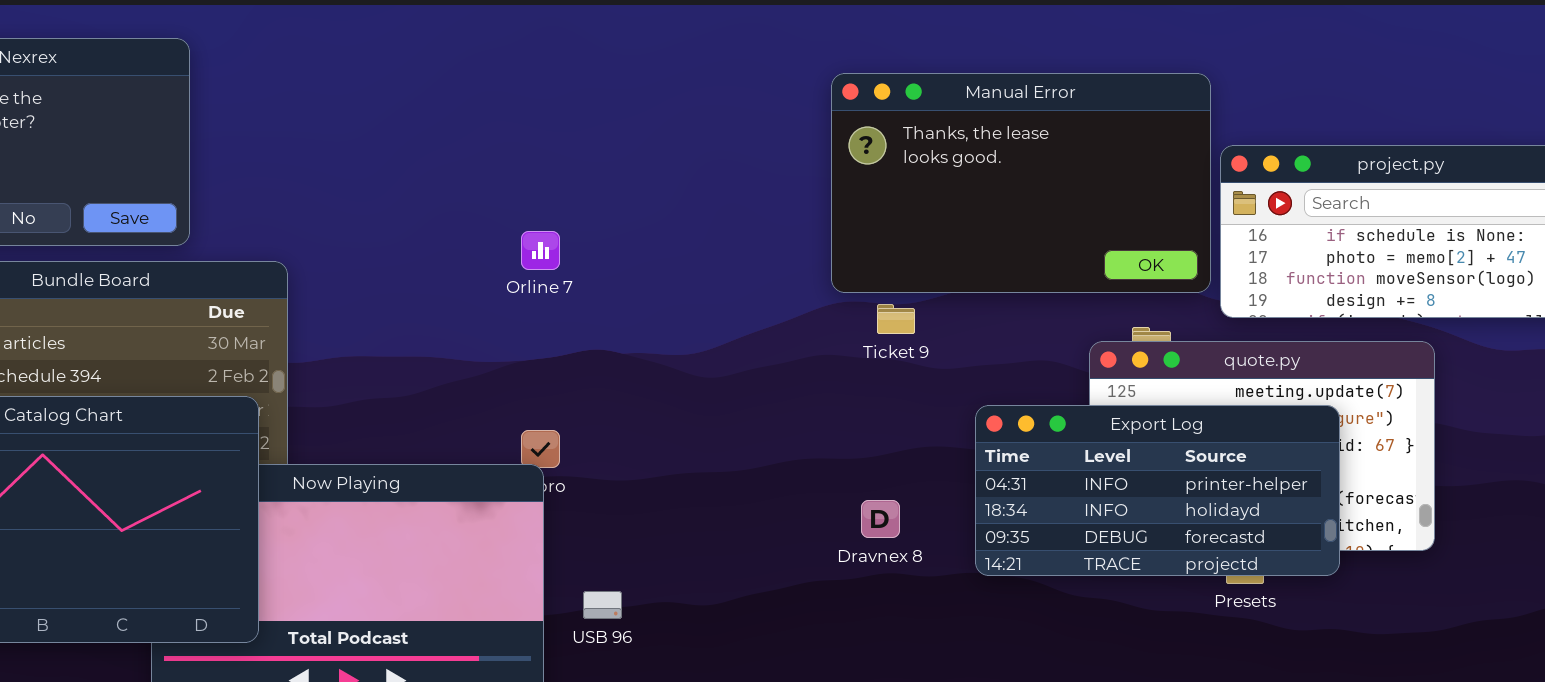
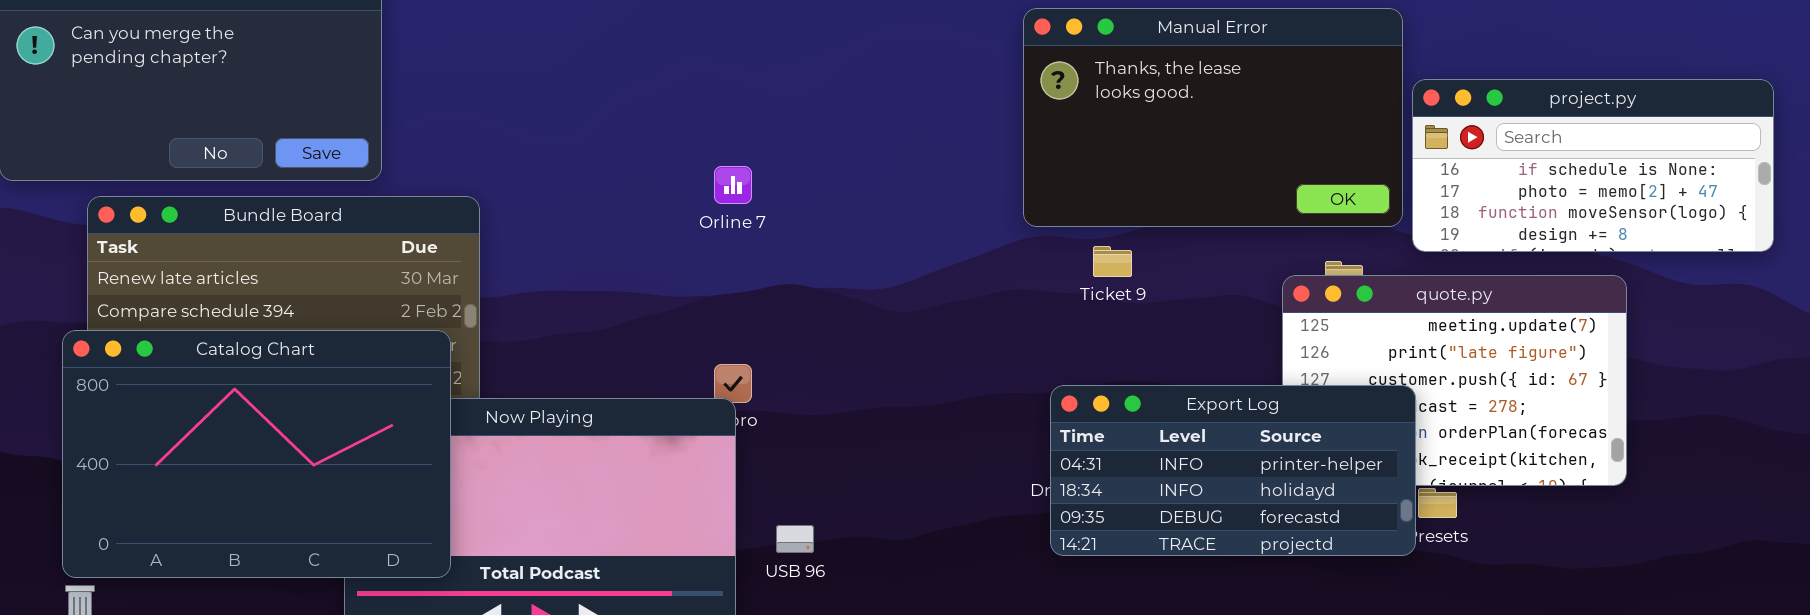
Ticket 9: [877,304,915,334] -> [1093,246,1132,277], moved
Export Log: [975,405,1340,576] -> [1050,385,1416,556], moved

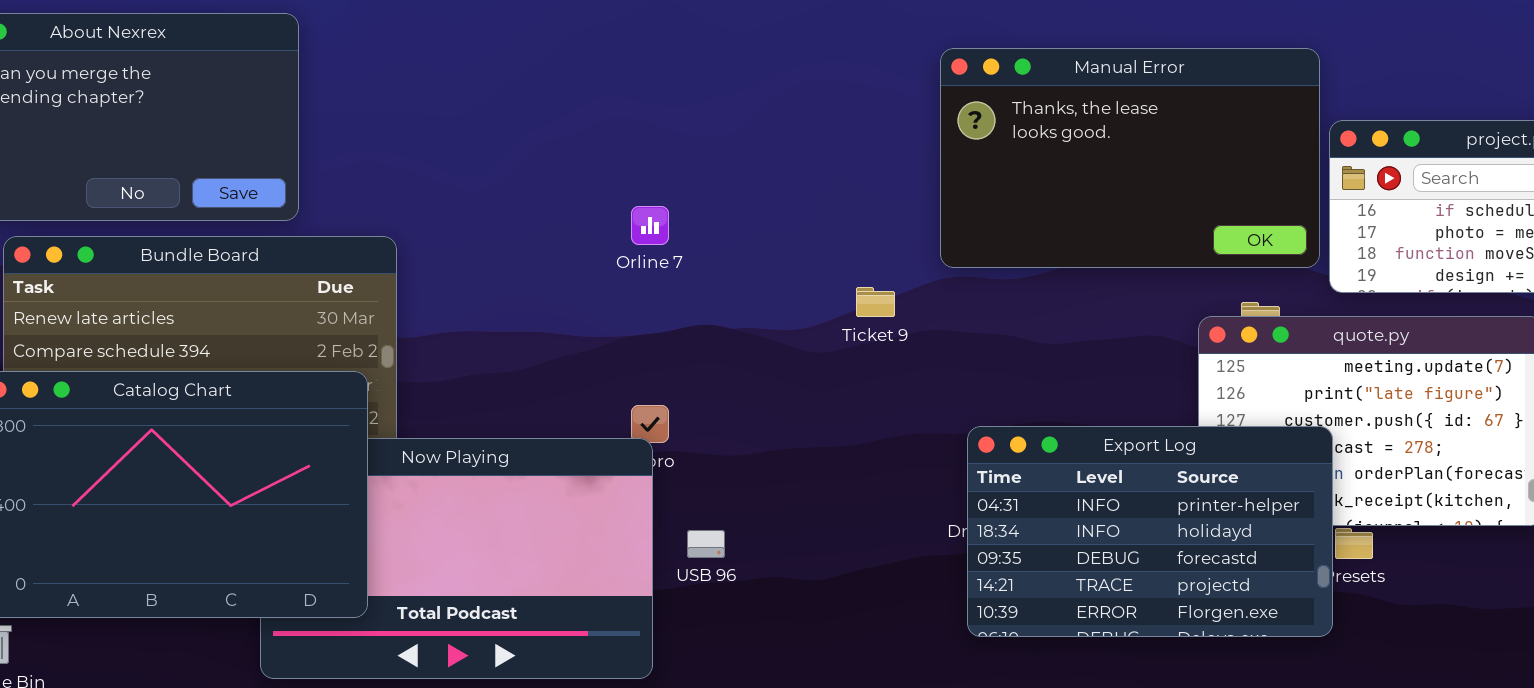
Ticket 9: [1093,246,1132,277] -> [856,287,895,317], moved
Export Log: [1050,385,1416,556] -> [967,426,1333,637], resized
USB 96: [776,525,814,553] -> [687,530,725,558], moved

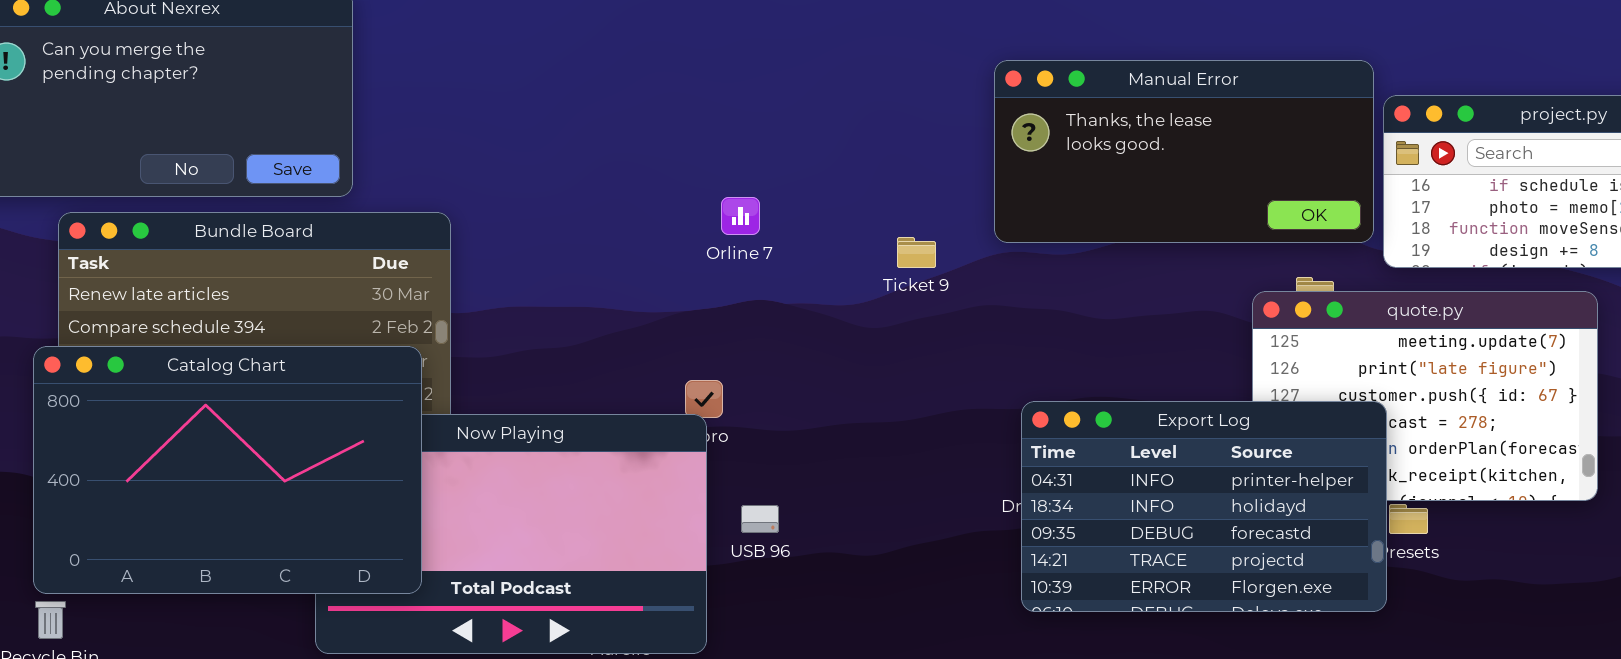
Manual Error: [940,48,1320,268] -> [994,60,1374,243], resized
Orline 7: [631,206,669,245] -> [721,197,760,235], moved
Ticket 9: [856,287,895,317] -> [897,237,936,268], moved

